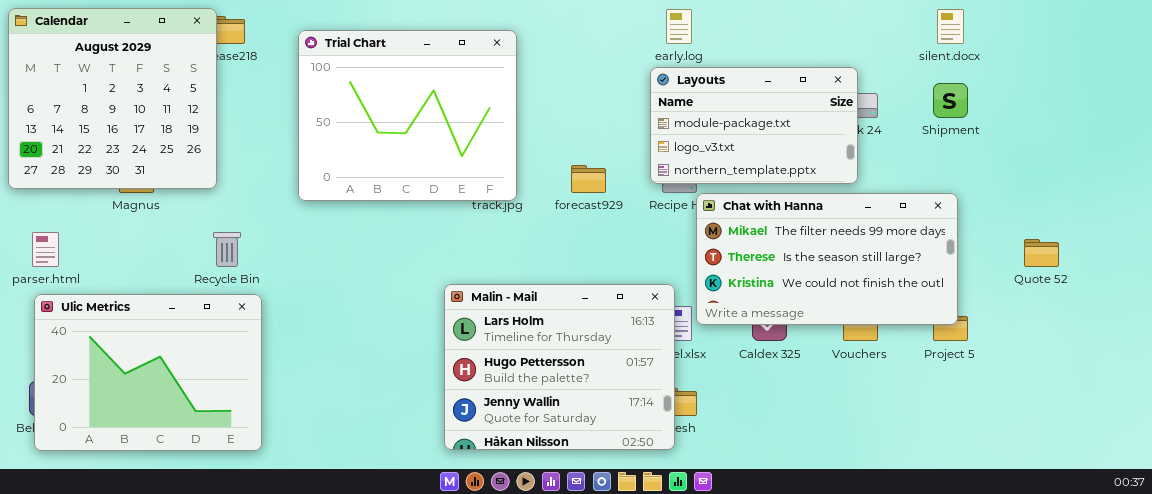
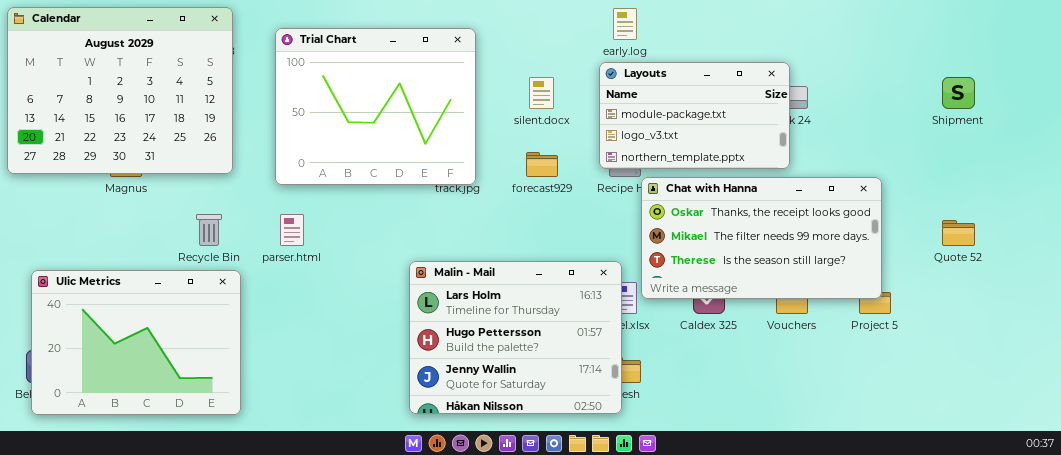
Calendar: [8,8,217,189] -> [7,7,233,174], resized
silent.docx: [937,9,964,44] -> [529,77,554,109], moved
Shipment: [933,83,968,118] -> [942,77,975,109], moved
Chat with Hanna: [696,193,958,325] -> [641,177,882,299], scrolled up 1 row
parser.html: [32,232,59,267] -> [280,214,304,246], moved

